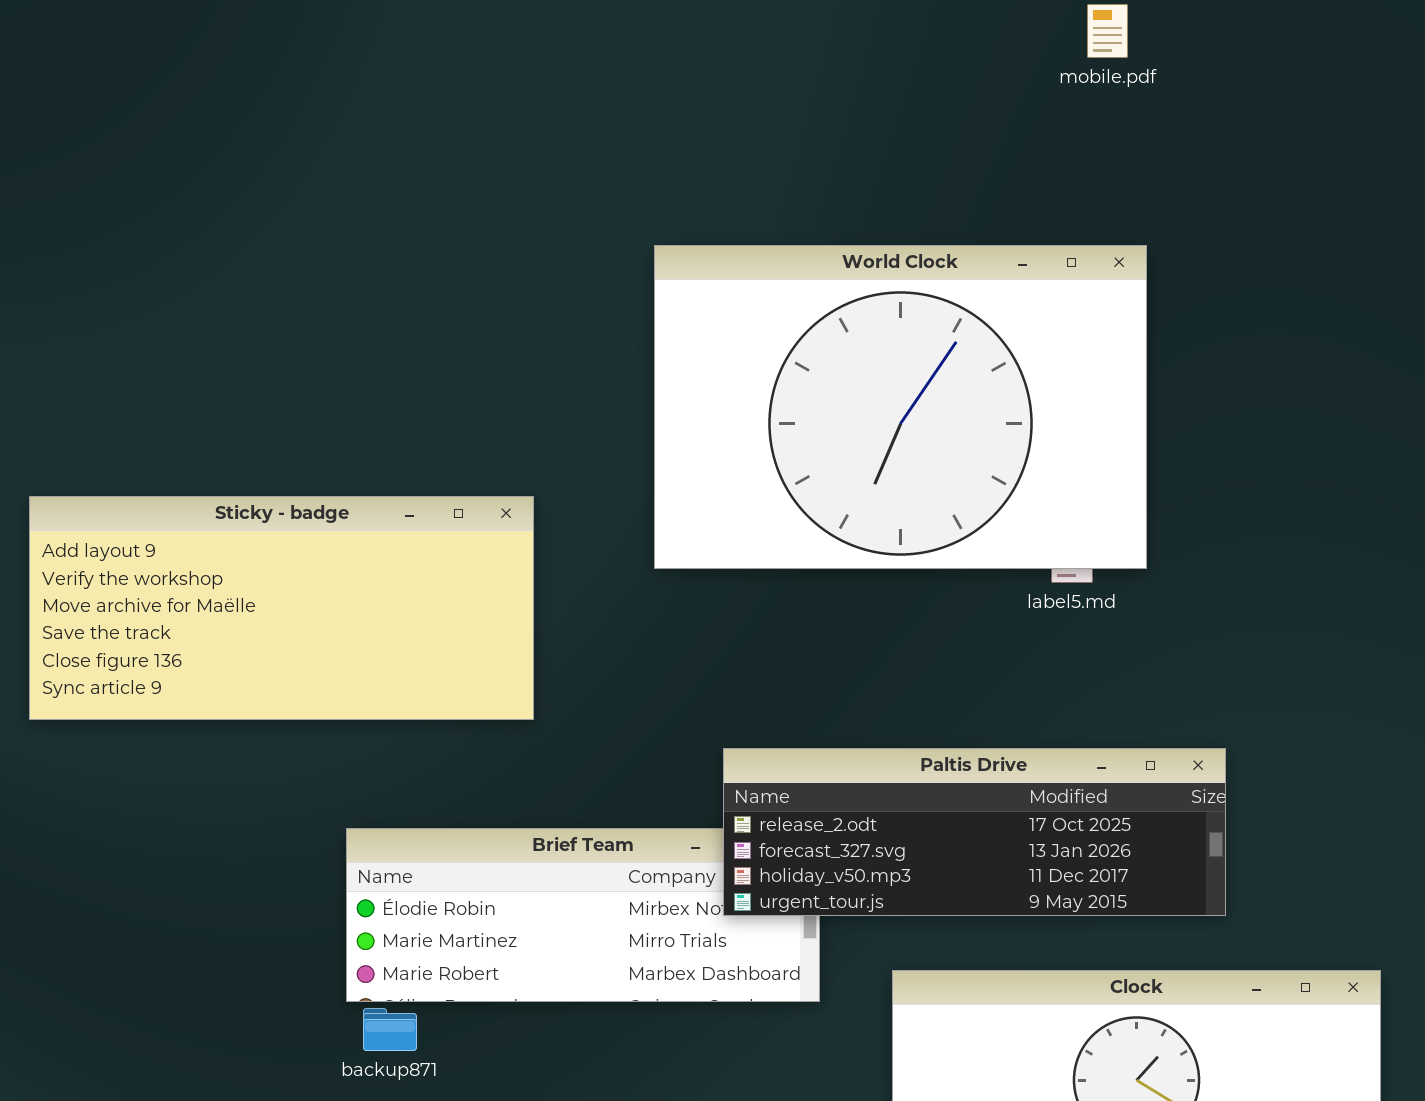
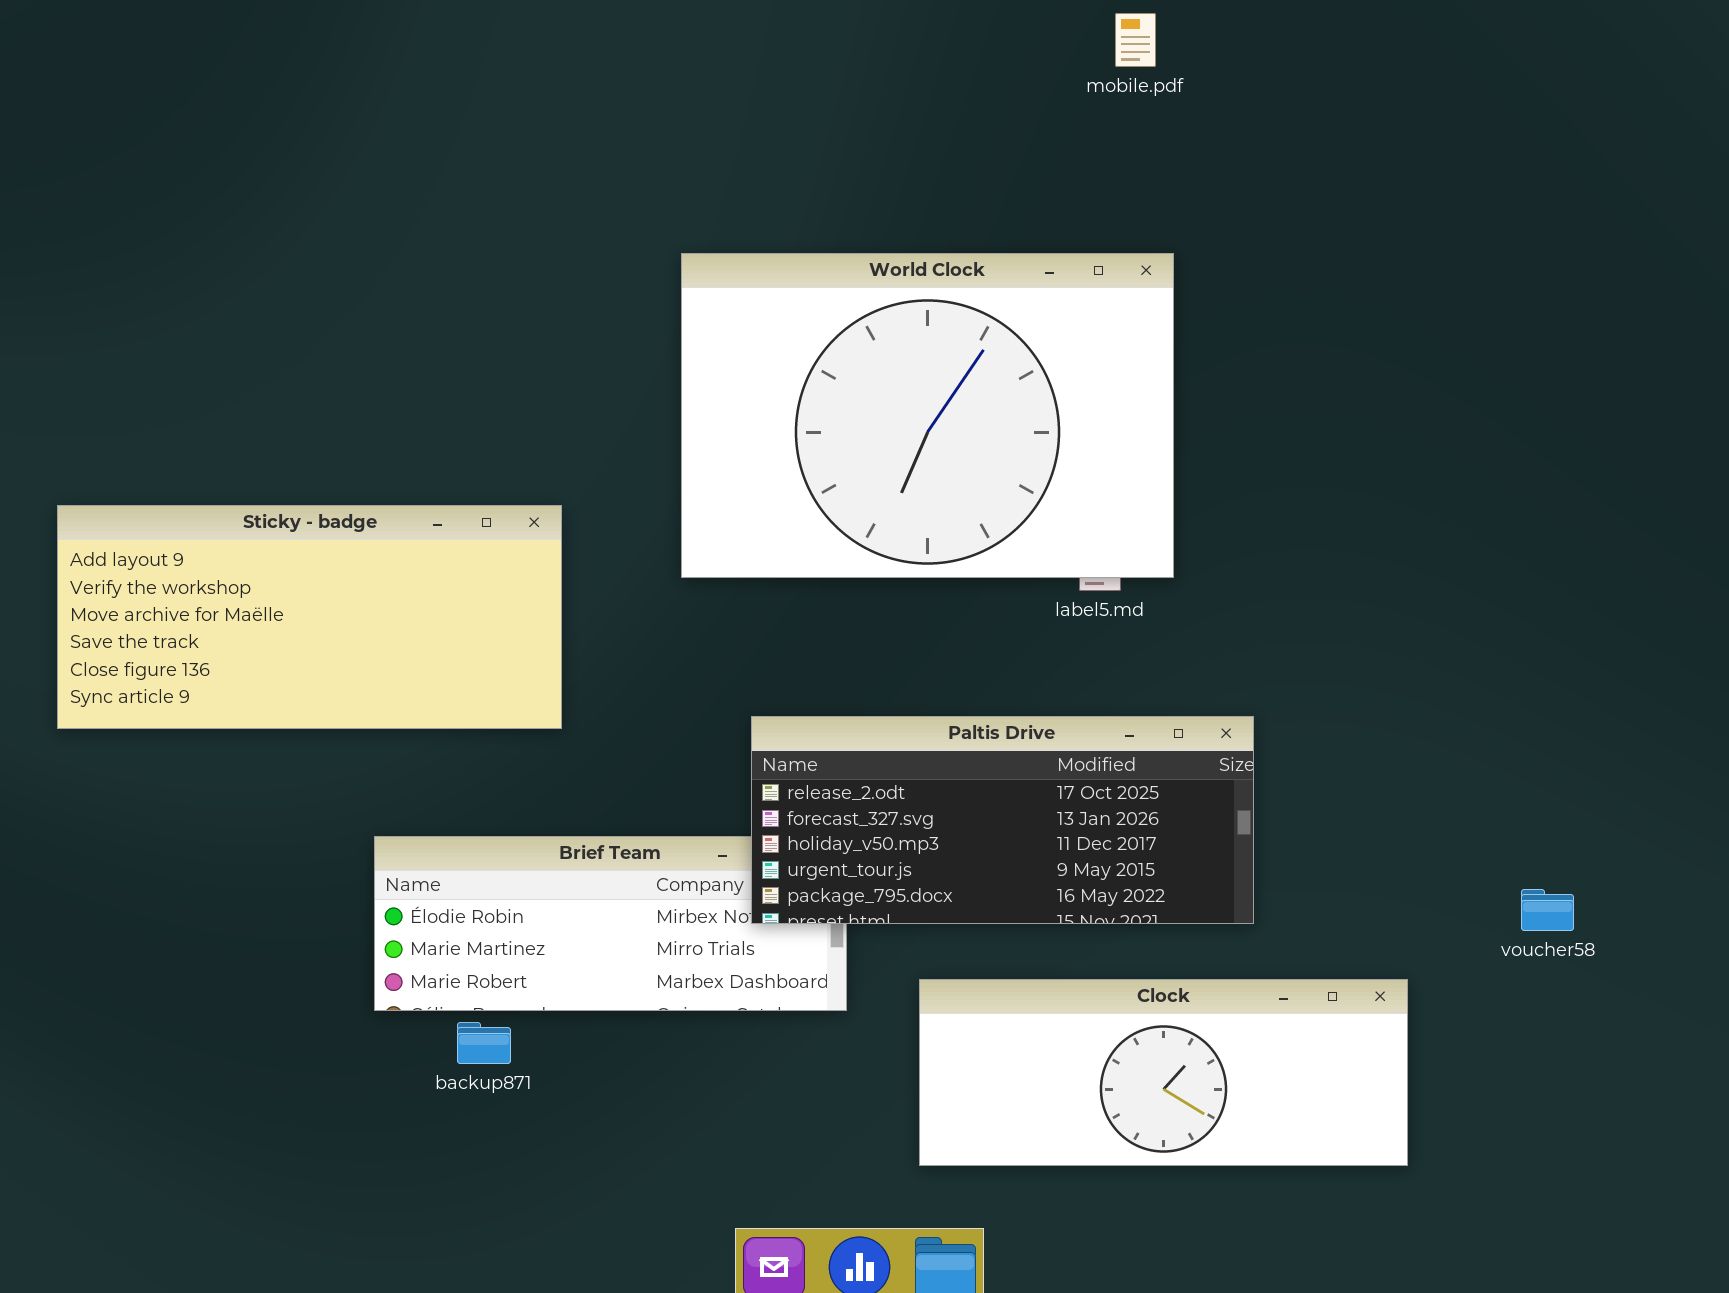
Paltis Drive: [723,748,1226,916] -> [751,716,1254,924], resized
backup871: [363,1008,417,1051] -> [457,1022,511,1064], moved

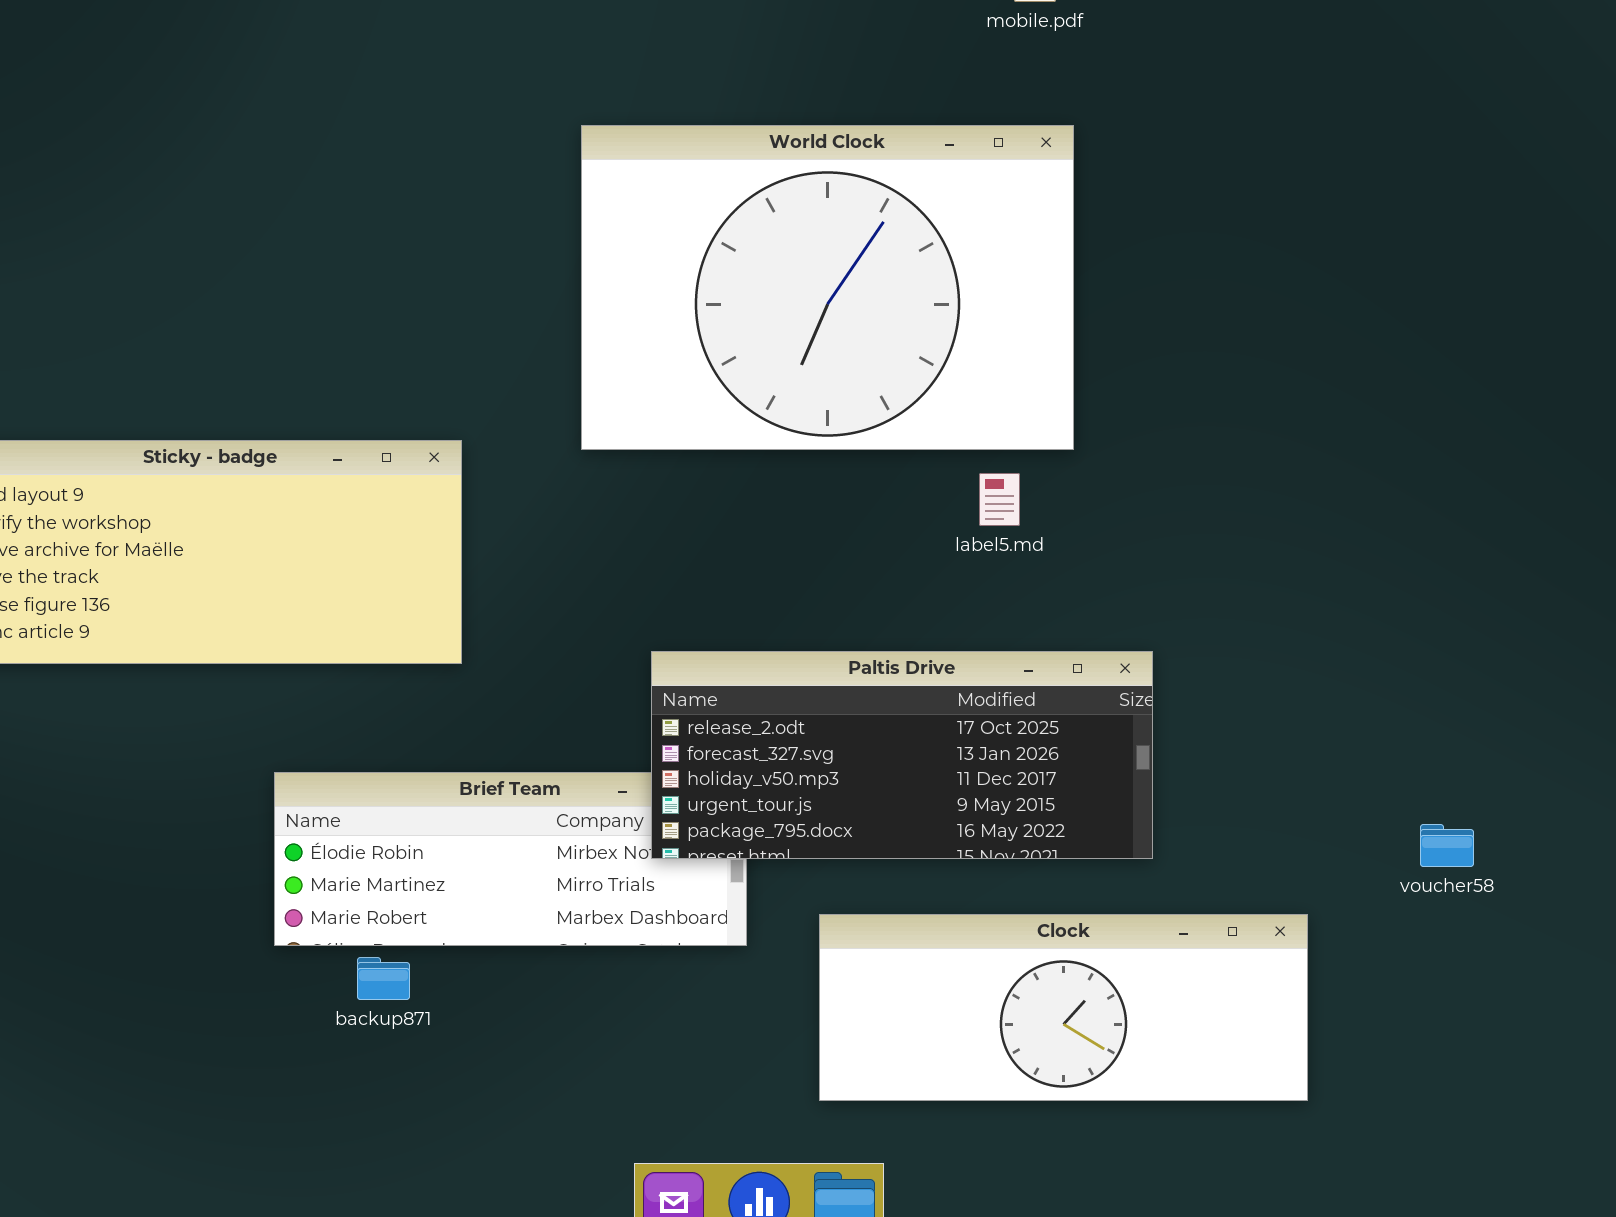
World Clock: [681,253,1174,578] -> [581,125,1074,450], moved

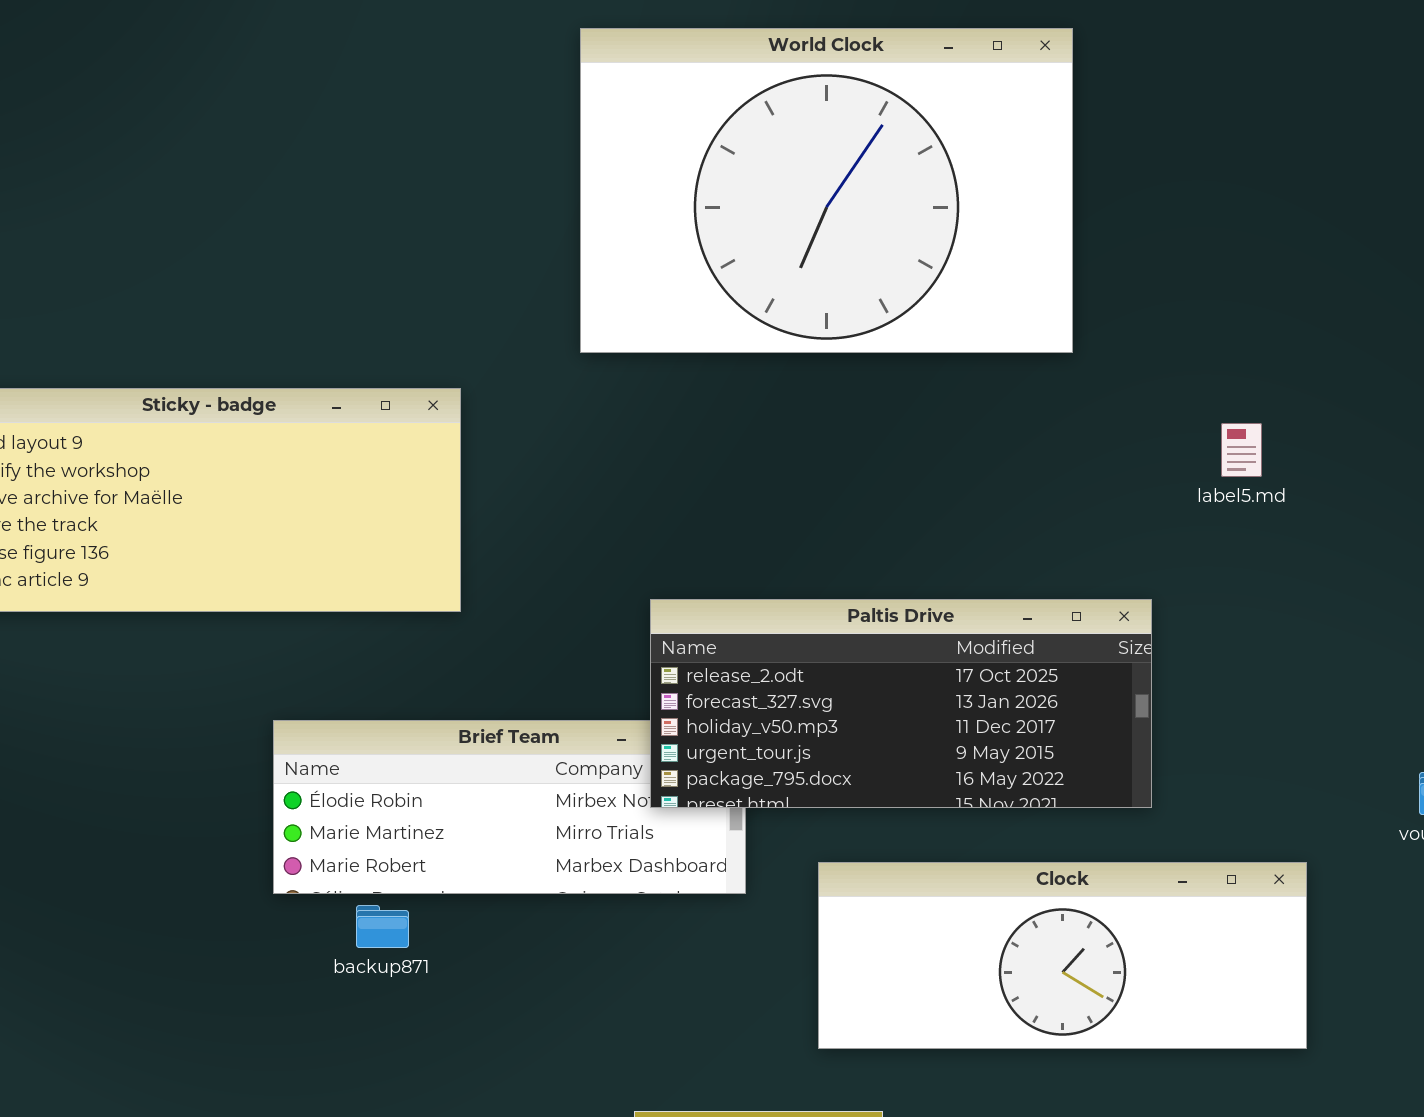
World Clock: [581,125,1074,450] -> [580,28,1073,353], moved
label5.md: [979,473,1020,526] -> [1221,423,1262,477], moved

